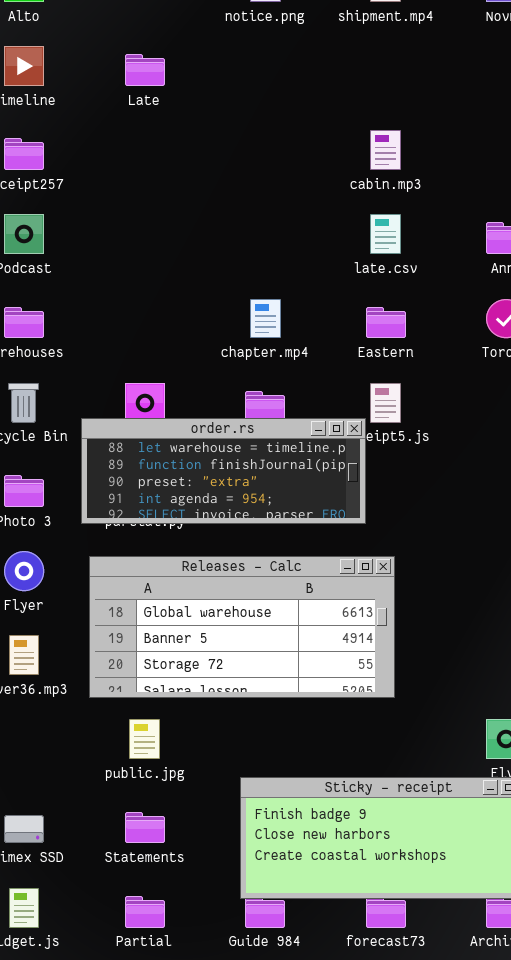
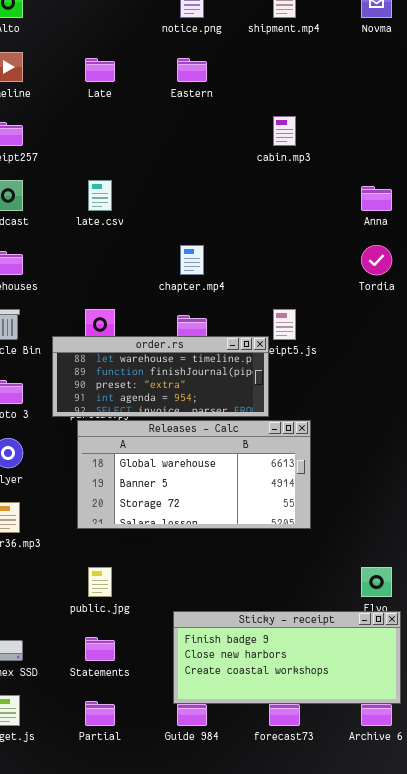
late.csv: [370,214,401,254] -> [88,180,112,211], moved
Eastern: [366,307,406,338] -> [177,58,207,82], moved
Releases - Calc: [89,556,395,698] -> [77,420,311,529], moved

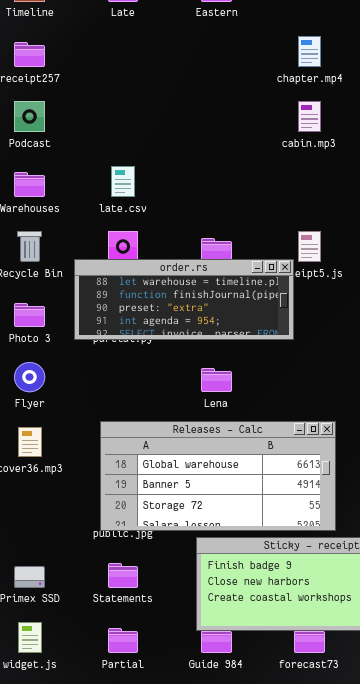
cabin.mp3: [273,116,296,146] -> [298,101,321,132], moved
late.csv: [88,180,112,211] -> [111,166,135,197], moved
chapter.mp4: [180,245,204,275] -> [298,36,321,67], moved
Releases - Calc: [77,420,311,529] -> [100,421,336,531], moved

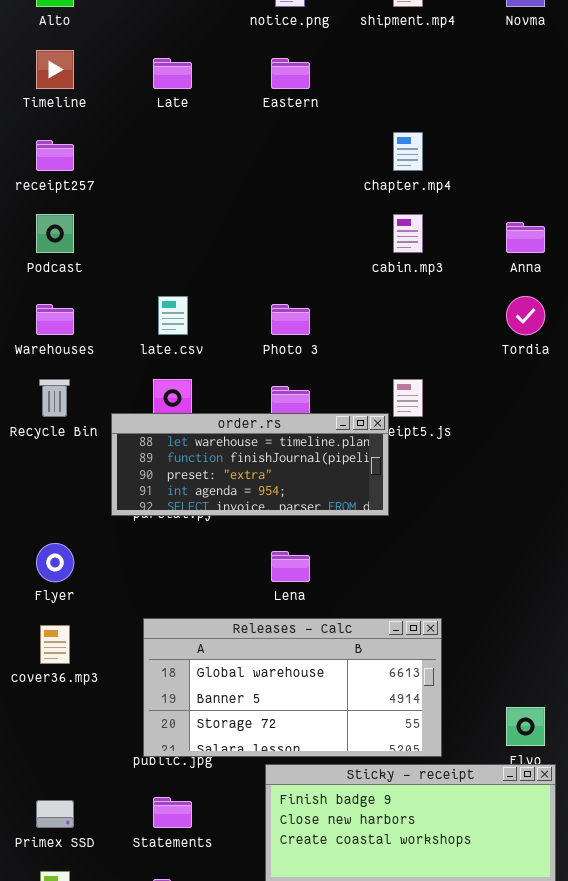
Photo 3: [14,303,45,327] -> [271,304,310,335], moved

